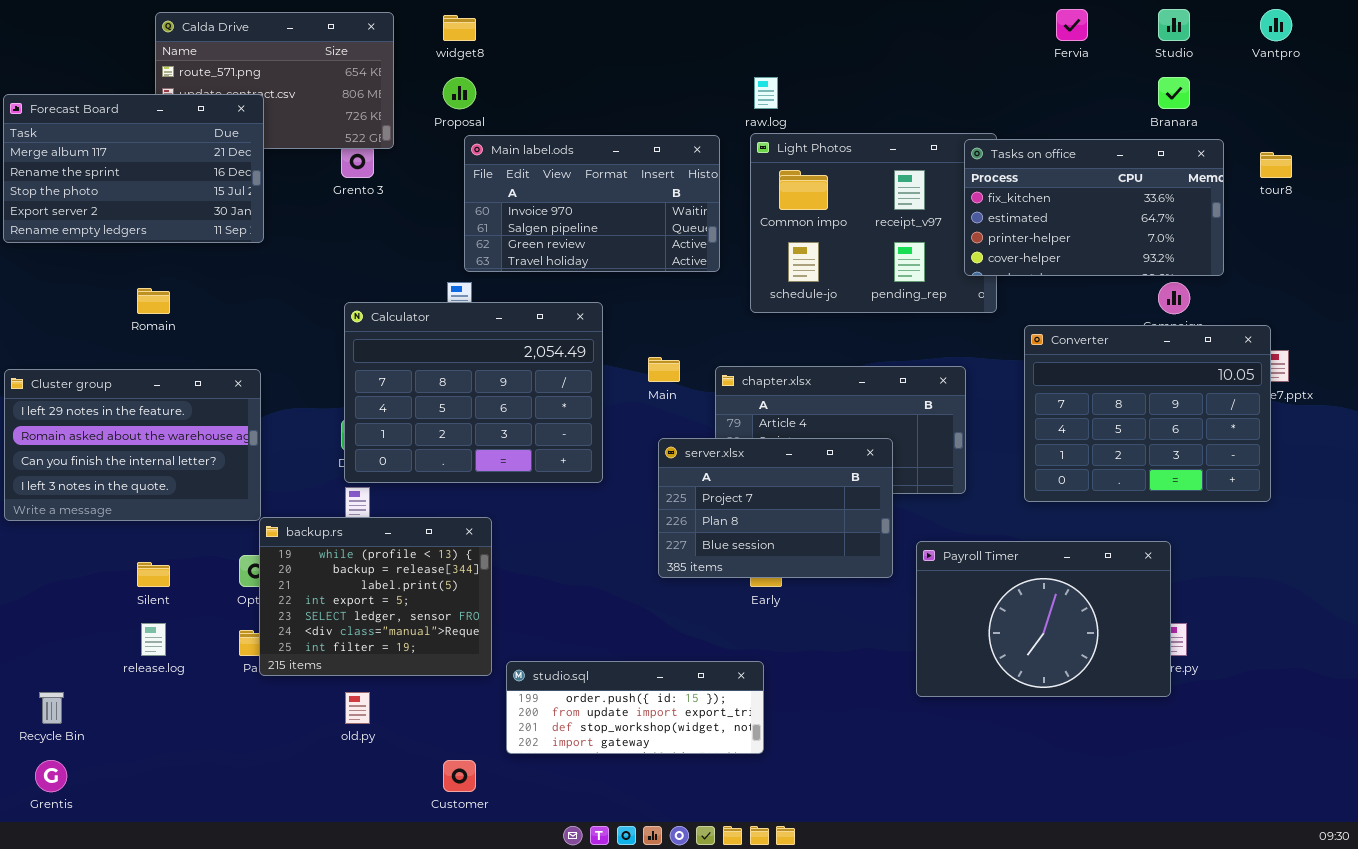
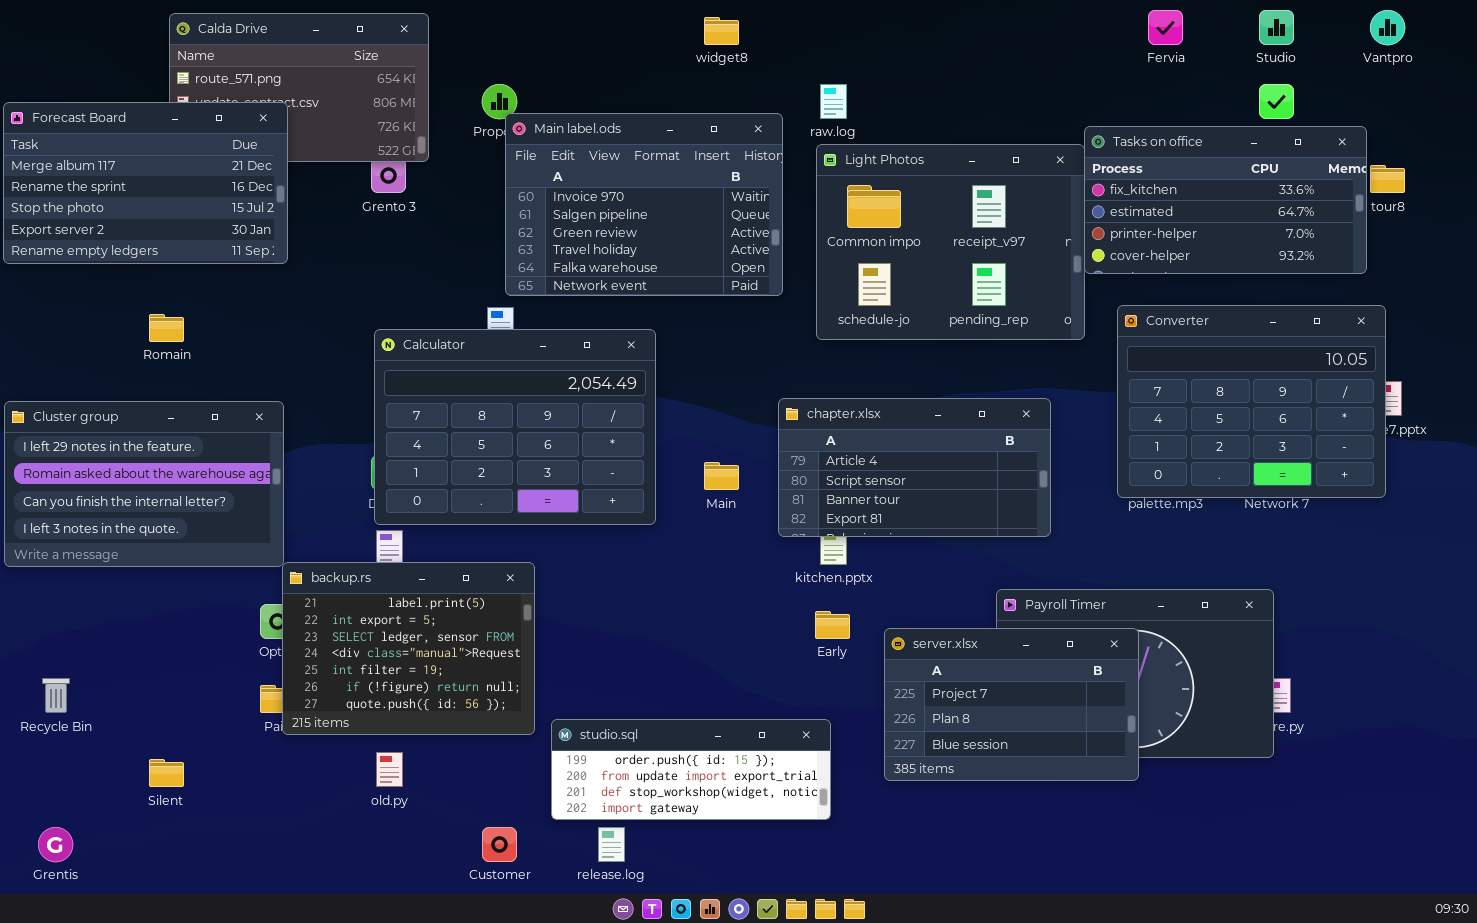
widget8: [443,15,476,41] -> [704,17,739,45], moved
Main label.ods: [464,135,720,272] -> [505,113,783,296], resized
Tasks on office: [964,139,1224,276] -> [1084,126,1367,274], moved
Converter: [1024,325,1271,502] -> [1117,305,1386,498], moved
Main: [648,357,680,382] -> [704,462,739,490], moved
server.xlsx: [658,438,893,578] -> [884,628,1139,781], moved
backup.rs: [259,517,492,676] -> [282,562,535,735], scrolled down 2 rows
Silent: [137,562,170,587] -> [149,759,184,787], moved
release.log: [141,623,166,656] -> [598,827,625,862], moved
Recycle Bin: [39,692,64,724] -> [42,678,70,713], moved

